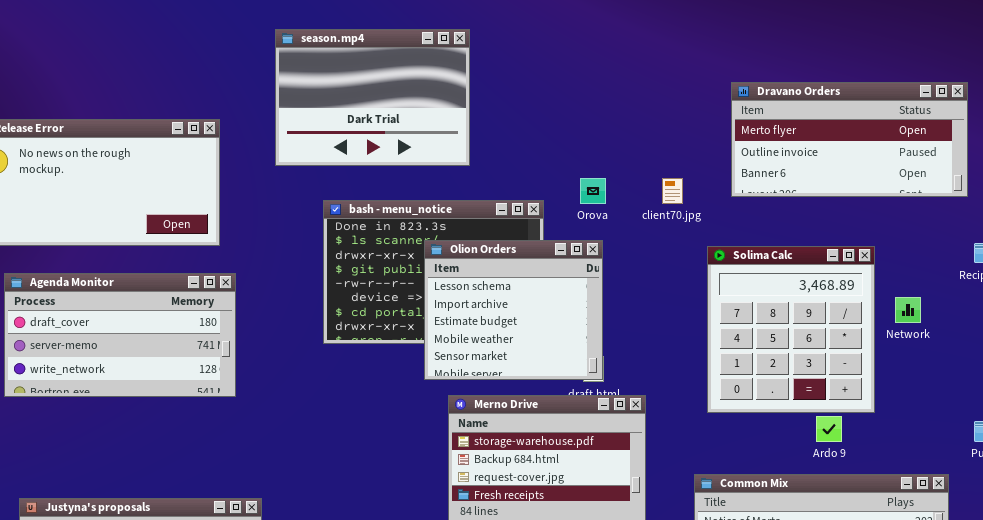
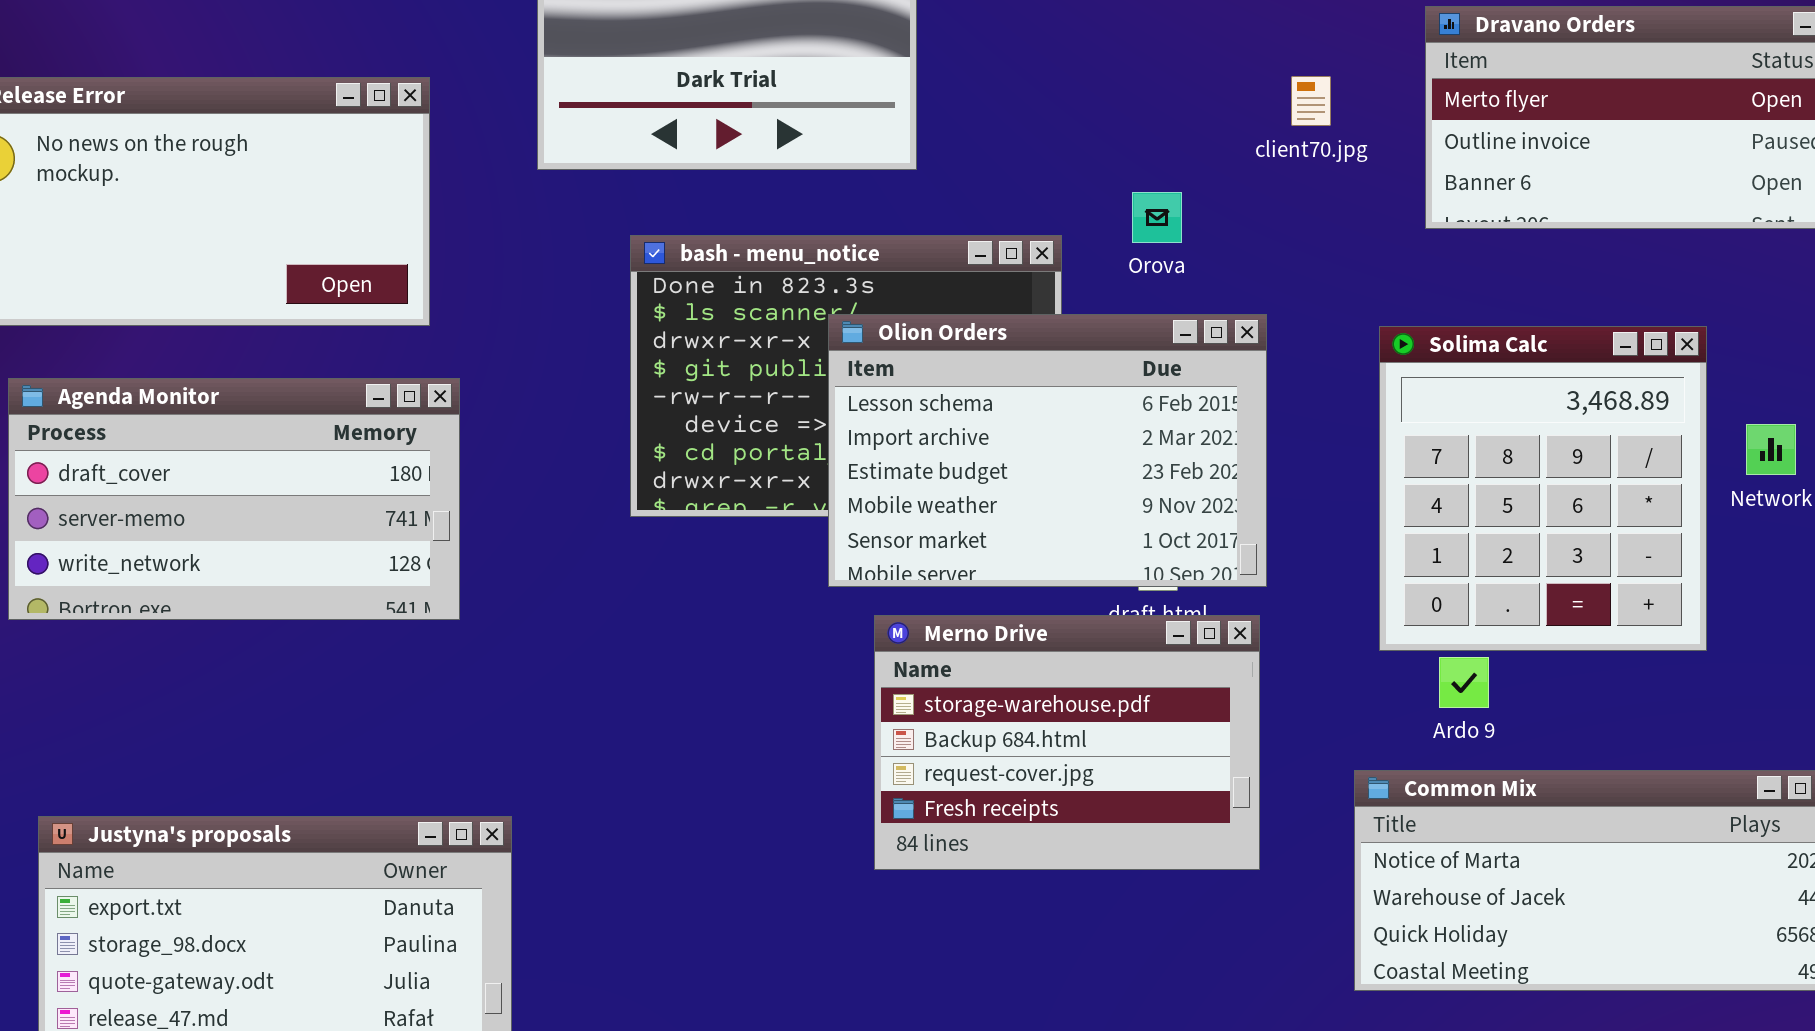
client70.jpg: [662,178,683,204] -> [1291,76,1331,126], moved
Olion Orders: [424,240,603,380] -> [828,314,1267,587], resized
Ardo 9: [816,416,842,442] -> [1439,657,1489,708], moved

